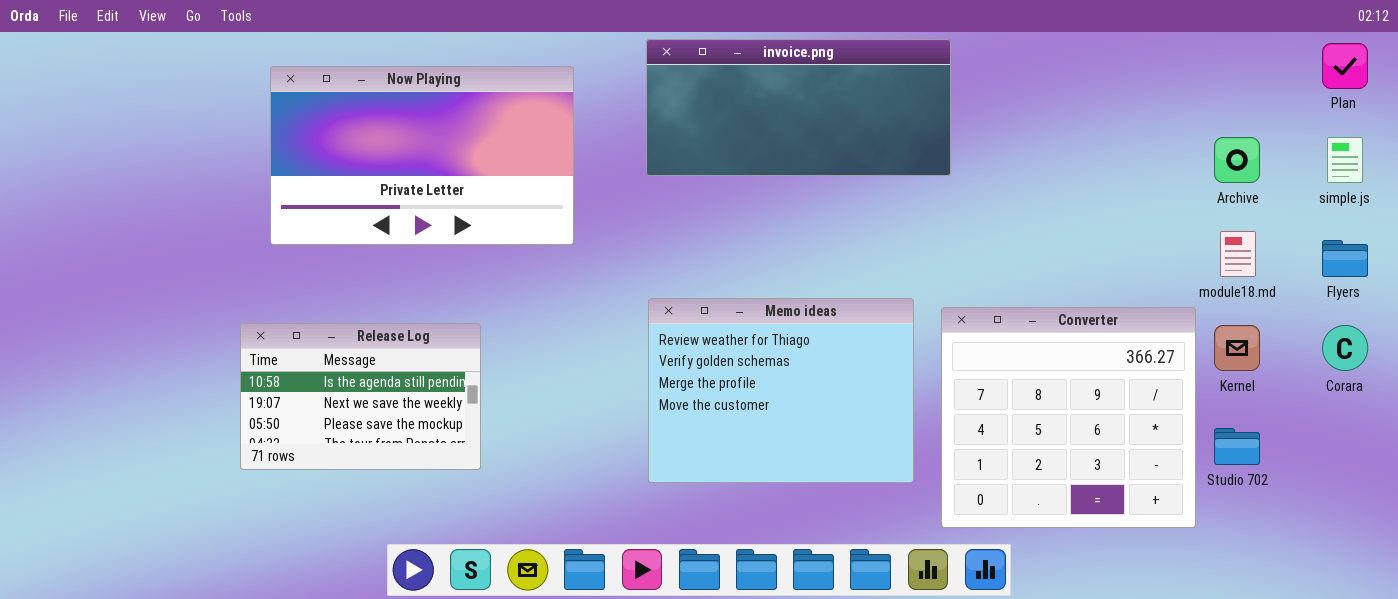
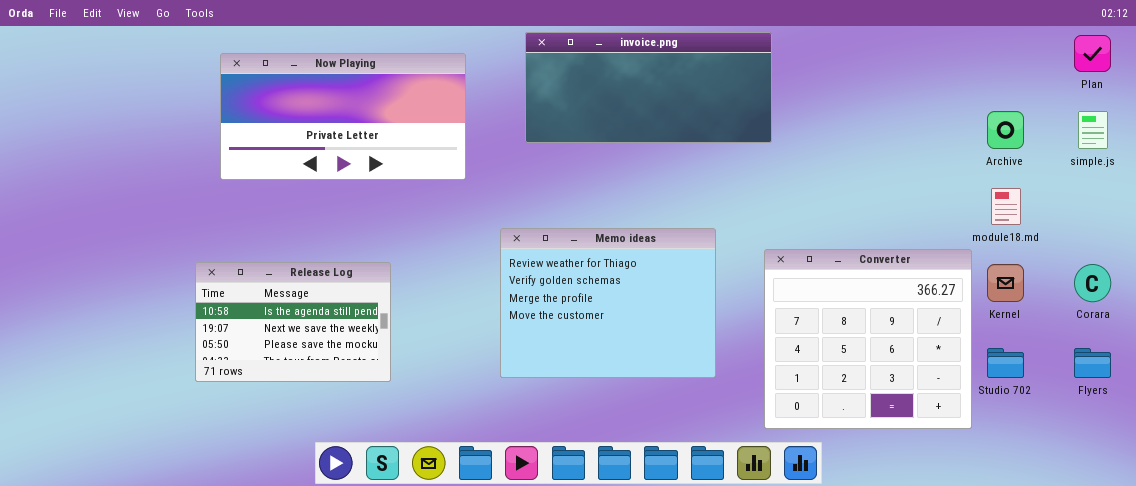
Now Playing: [270,66,574,245] -> [220,53,466,180], resized
Flyers: [1322,240,1368,277] -> [1074,348,1111,378], moved
Memo ideas: [648,298,914,483] -> [500,228,716,378], moved

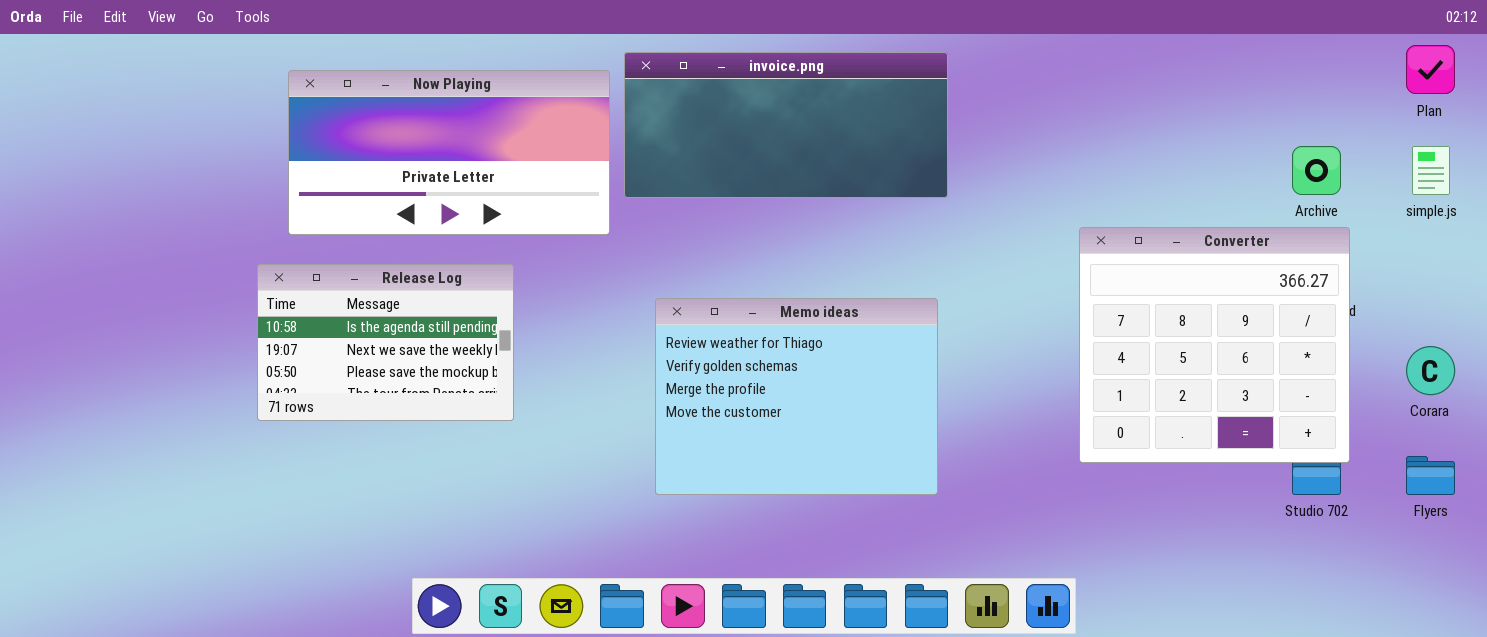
invoice.png: [525,32,772,143] -> [624,52,948,198], moved
Converter: [764,249,972,429] -> [1079,227,1350,463], moved
Release Log: [195,262,391,382] -> [257,264,514,421], moved

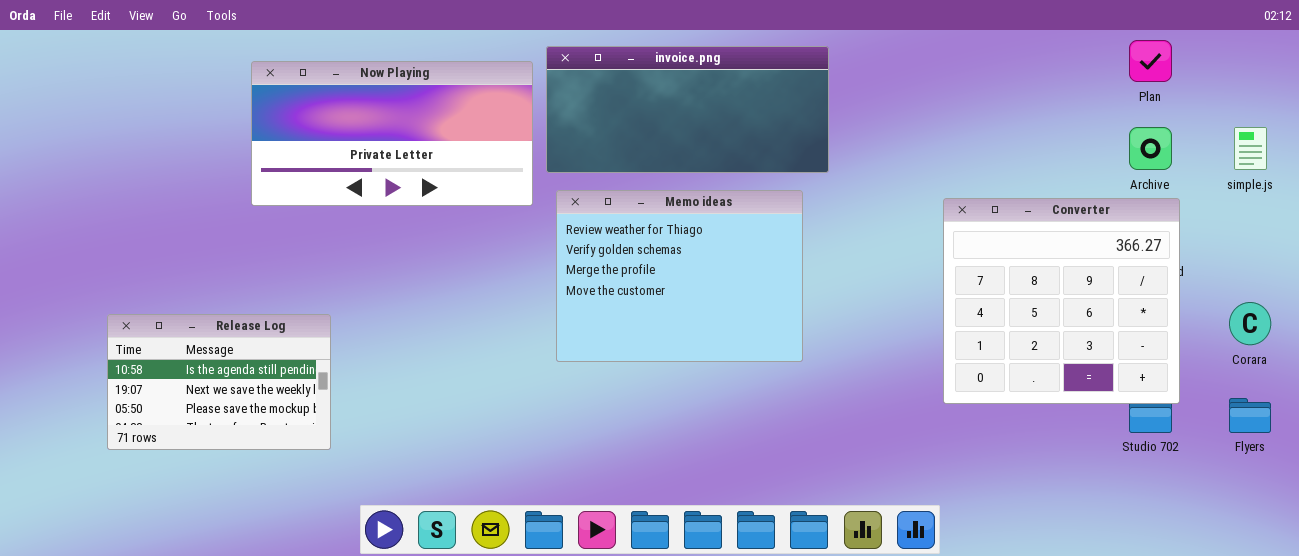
Plan: [1406,45,1455,94] -> [1129,40,1172,82], moved
Release Log: [257,264,514,421] -> [107,314,331,450], moved
Memo ideas: [655,298,938,495] -> [556,190,803,362], moved

